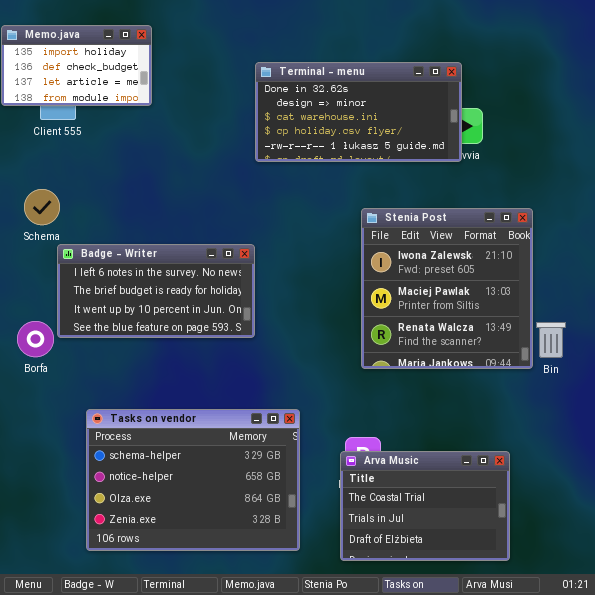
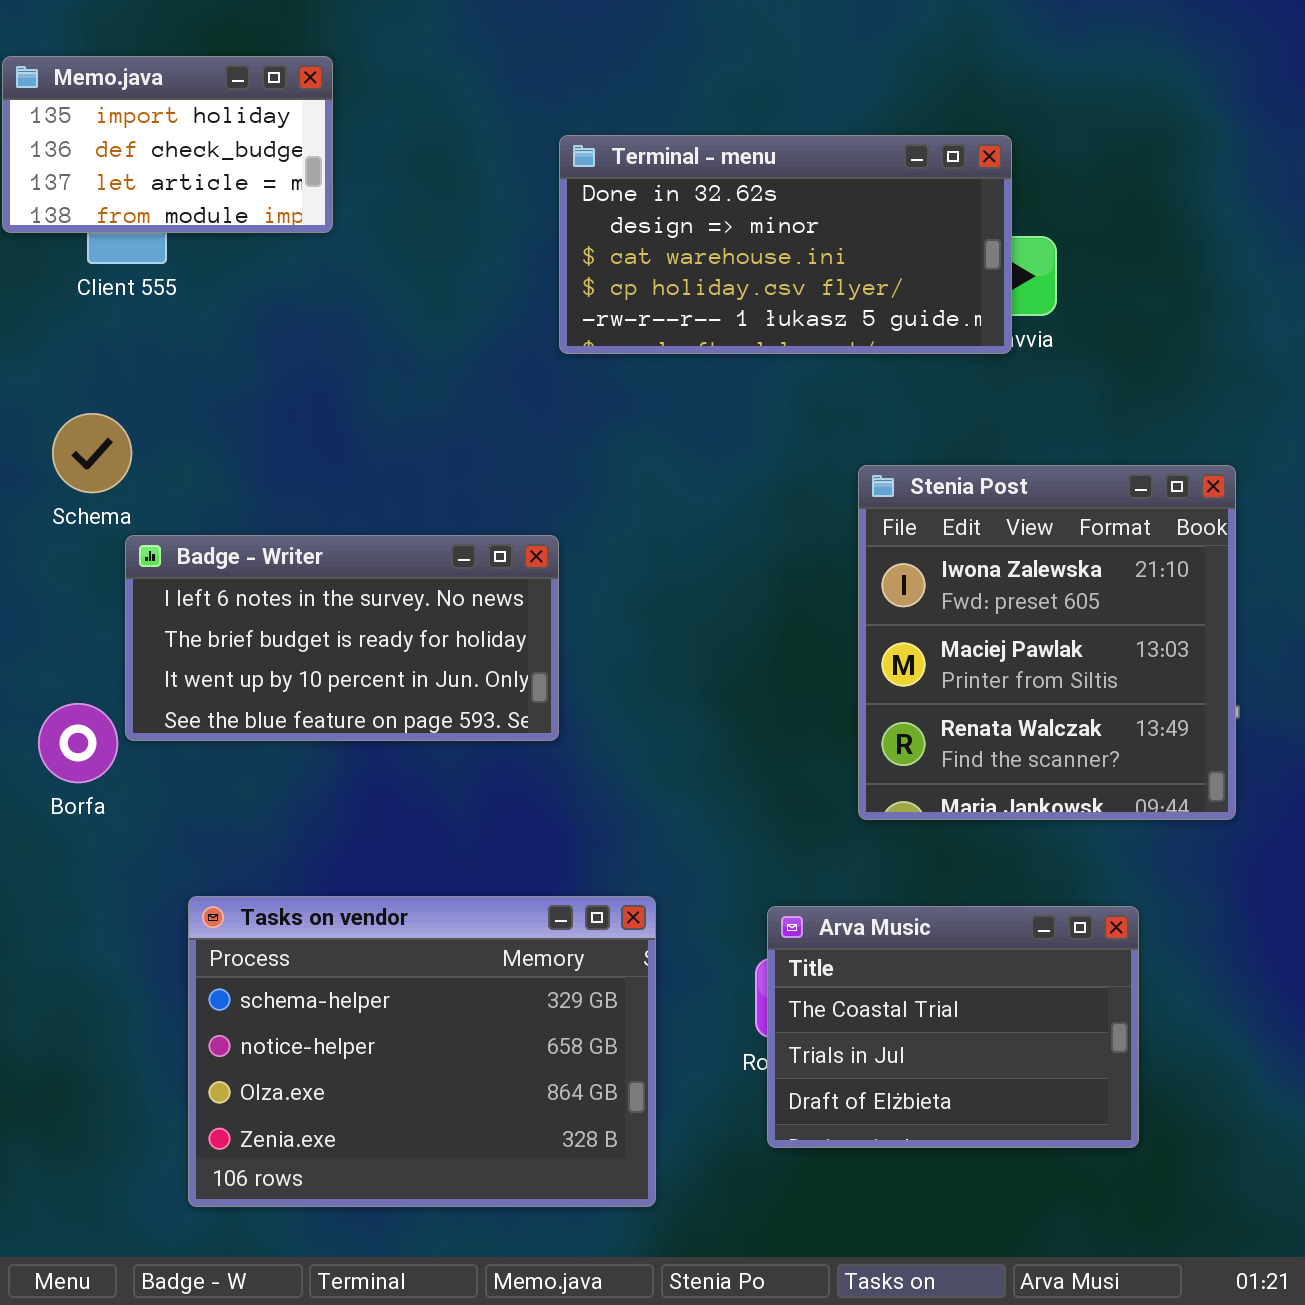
Stenia Post: [361,208,533,369] -> [858,465,1236,820], moved
Arva Music: [340,451,510,561] -> [767,906,1139,1148], moved

